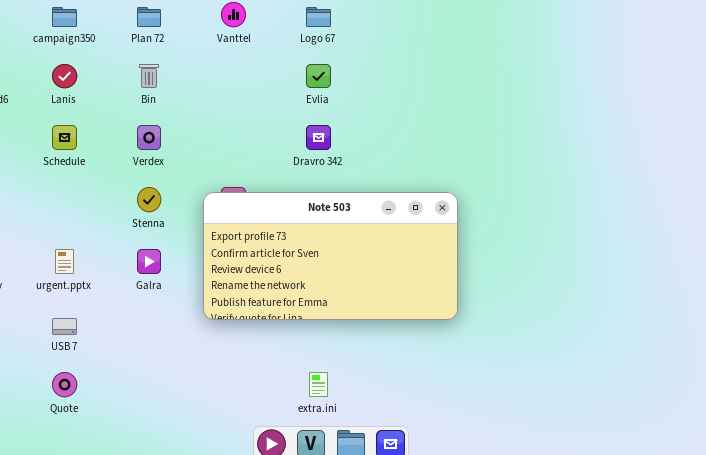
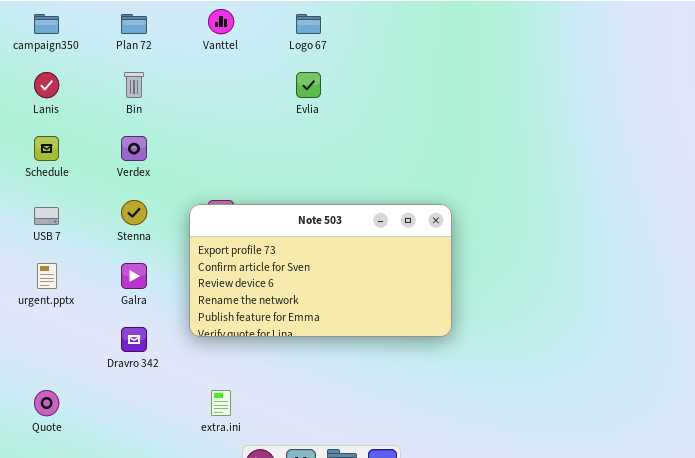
Dravro 342: [306,125,331,150] -> [121,327,147,352], moved
USB 7: [52,318,77,335] -> [34,207,59,225], moved
extra.ini: [309,372,328,397] -> [211,390,231,416], moved

